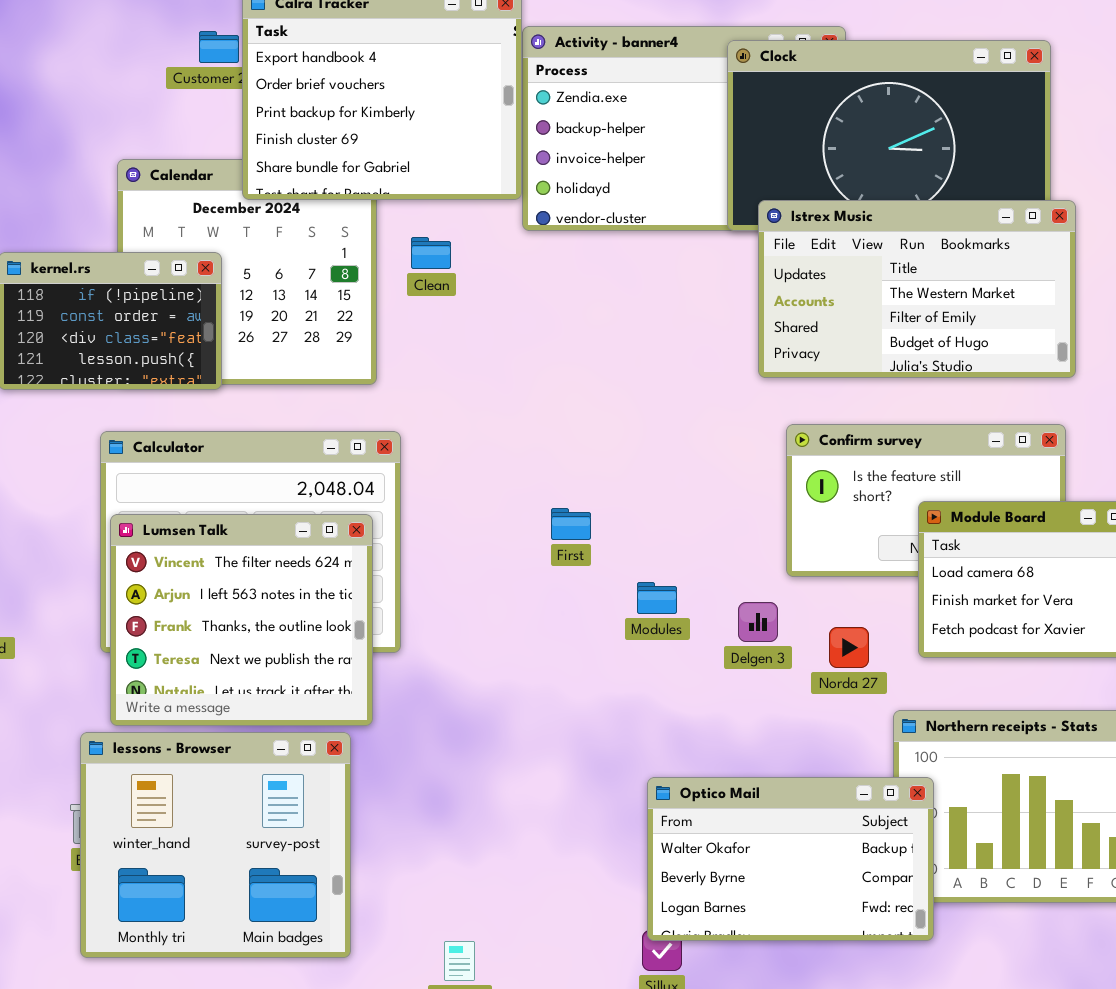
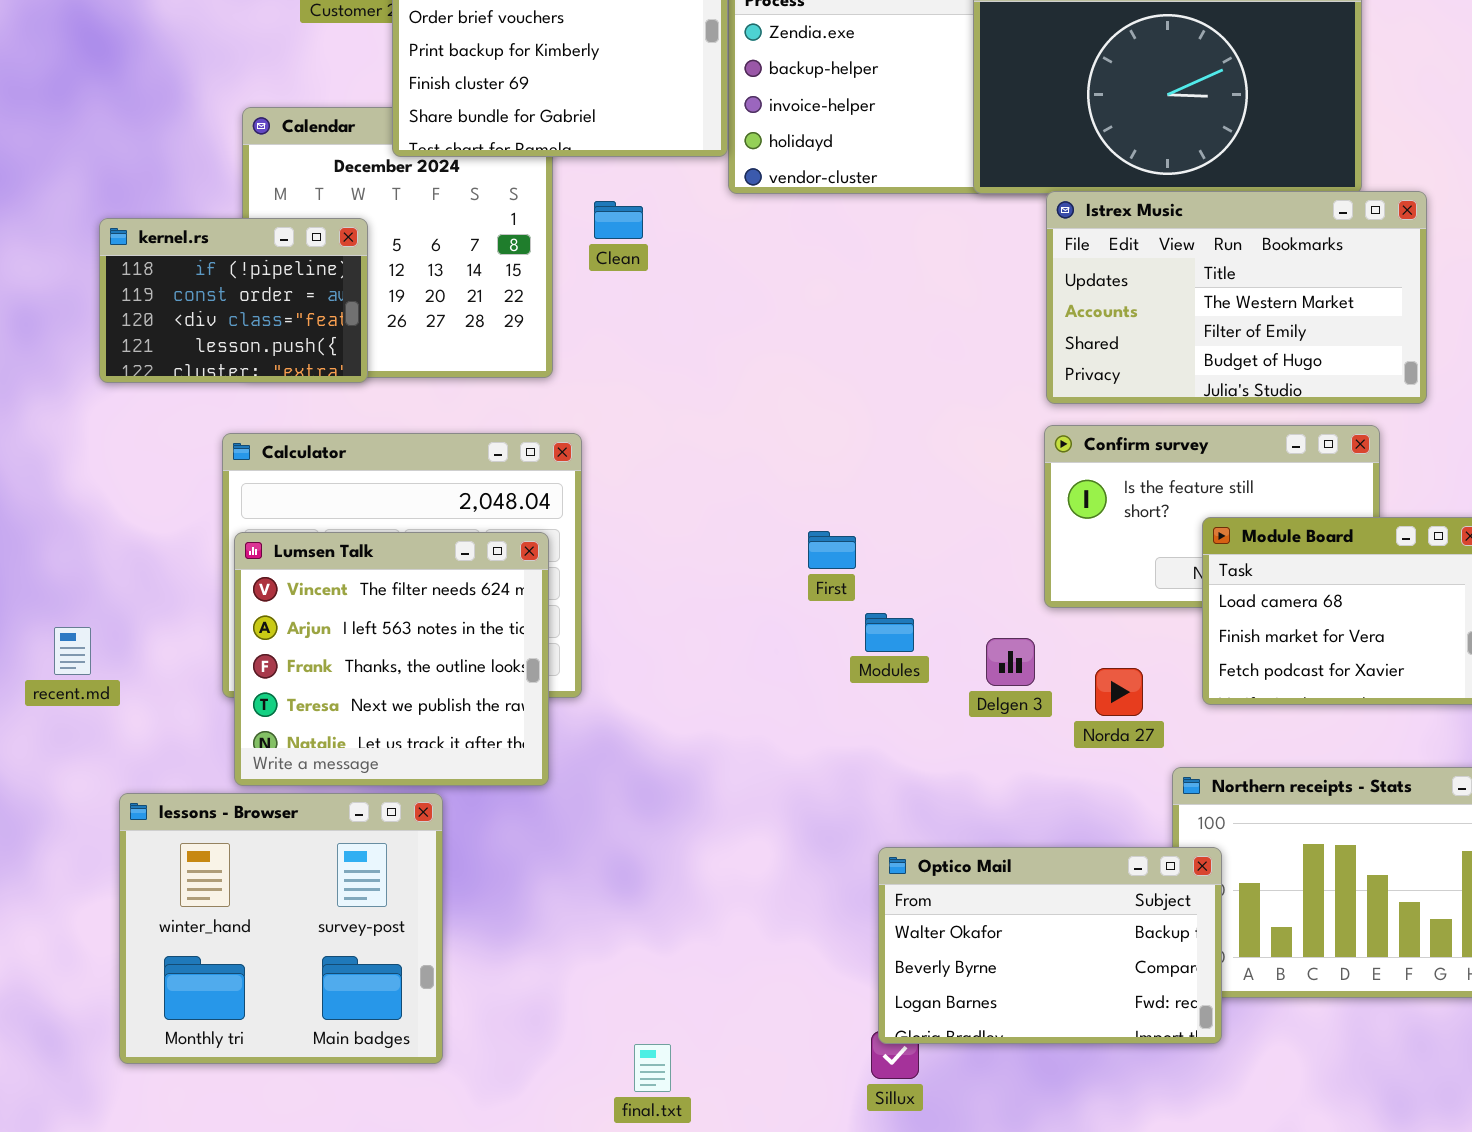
Istrex Music: [758,200,1076,378] -> [1046,191,1427,404], moved
First: [551,508,591,540] -> [808,531,856,569], moved
lessons - Browser: [80,732,351,958] -> [119,793,443,1064], moved

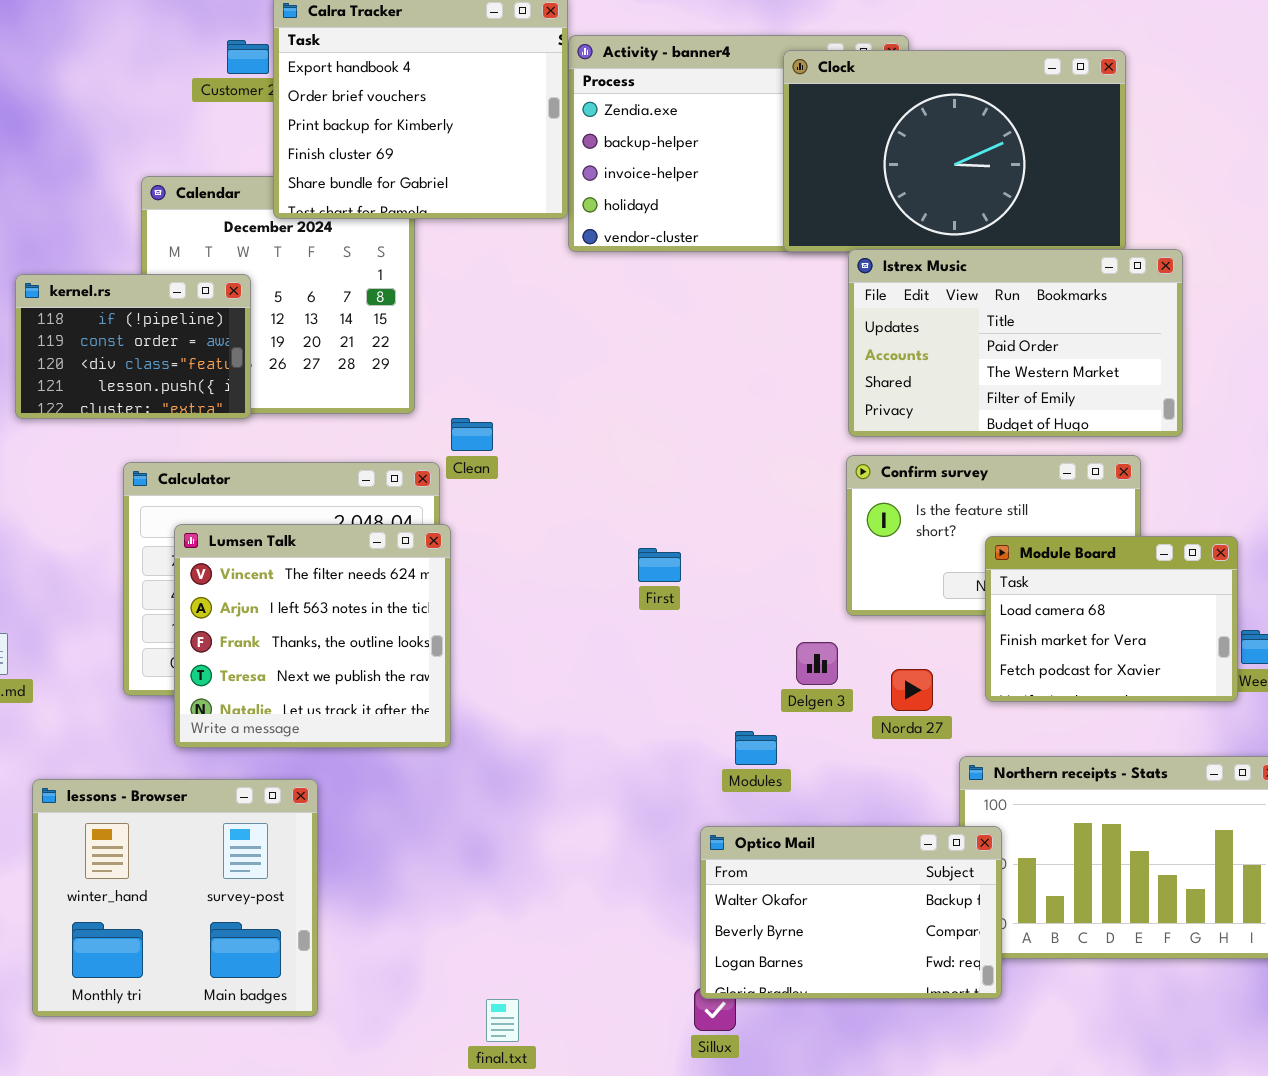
Istrex Music: [1046,191,1427,404] -> [848,249,1183,437], scrolled up 1 row
Clean: [594,201,643,239] -> [451,418,493,451], moved
Lumsen Talk: [234,532,549,786] -> [174,524,451,748], moved
Modules: [865,613,914,652] -> [735,731,777,765], moved

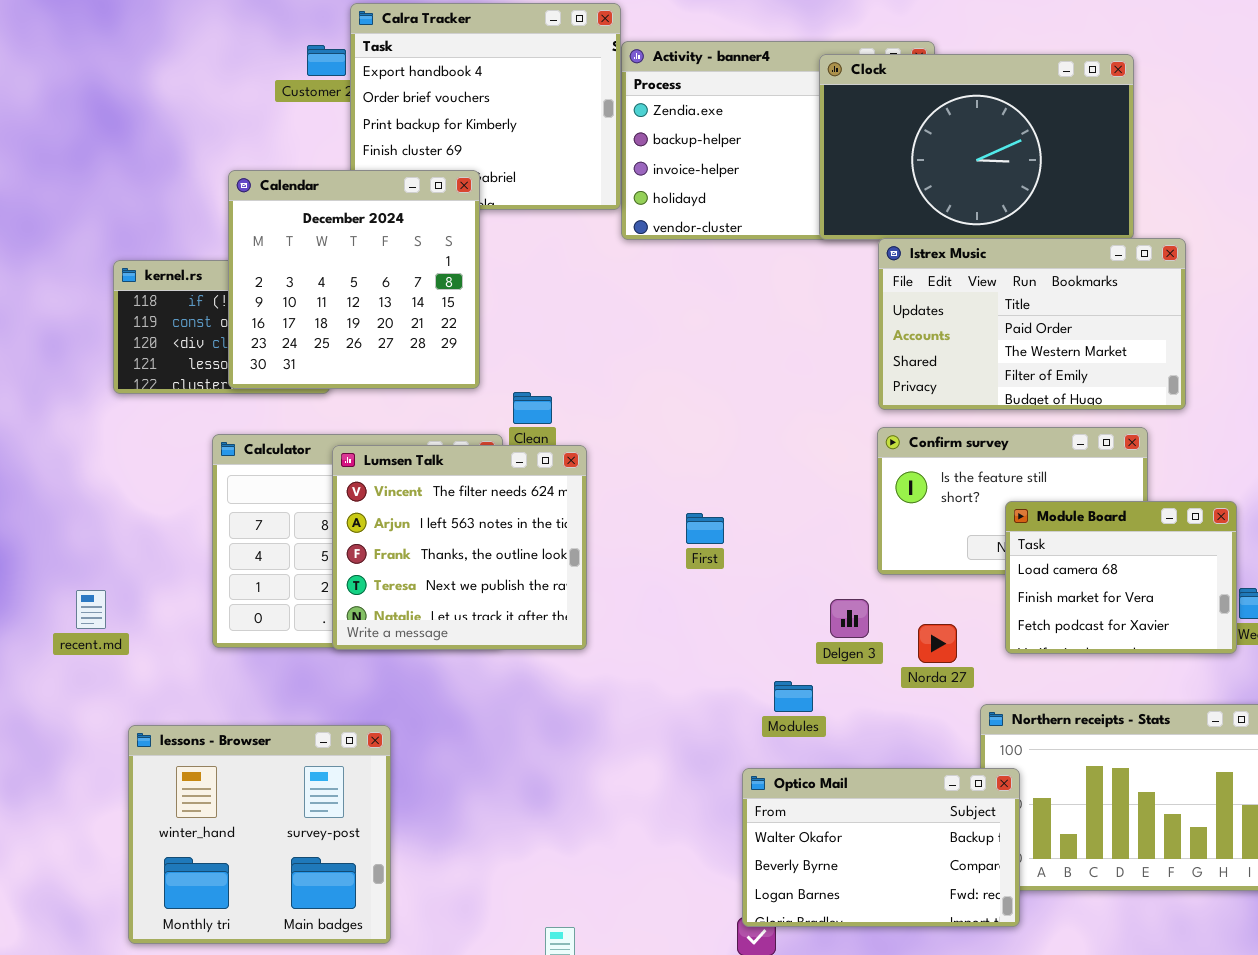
Calendar: [141,176,415,414] -> [228,170,480,389], raised
Lumsen Talk: [174,524,451,748] -> [332,445,587,650], moved

